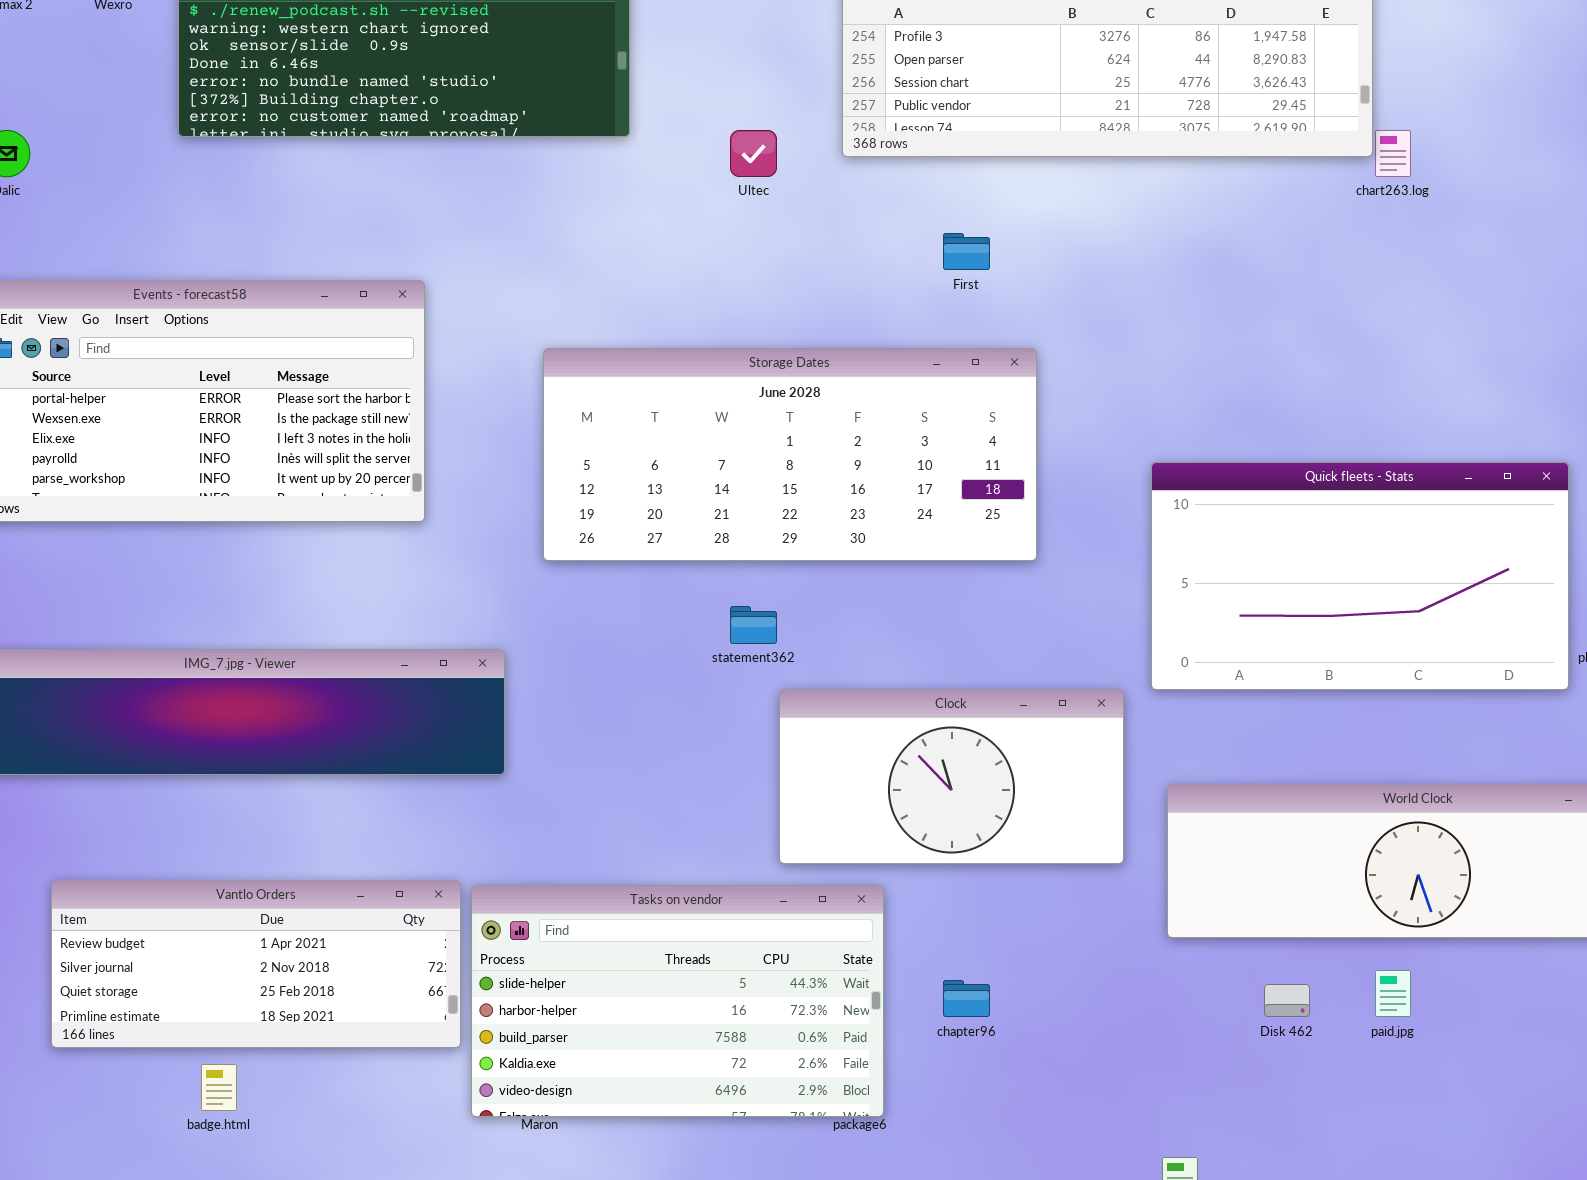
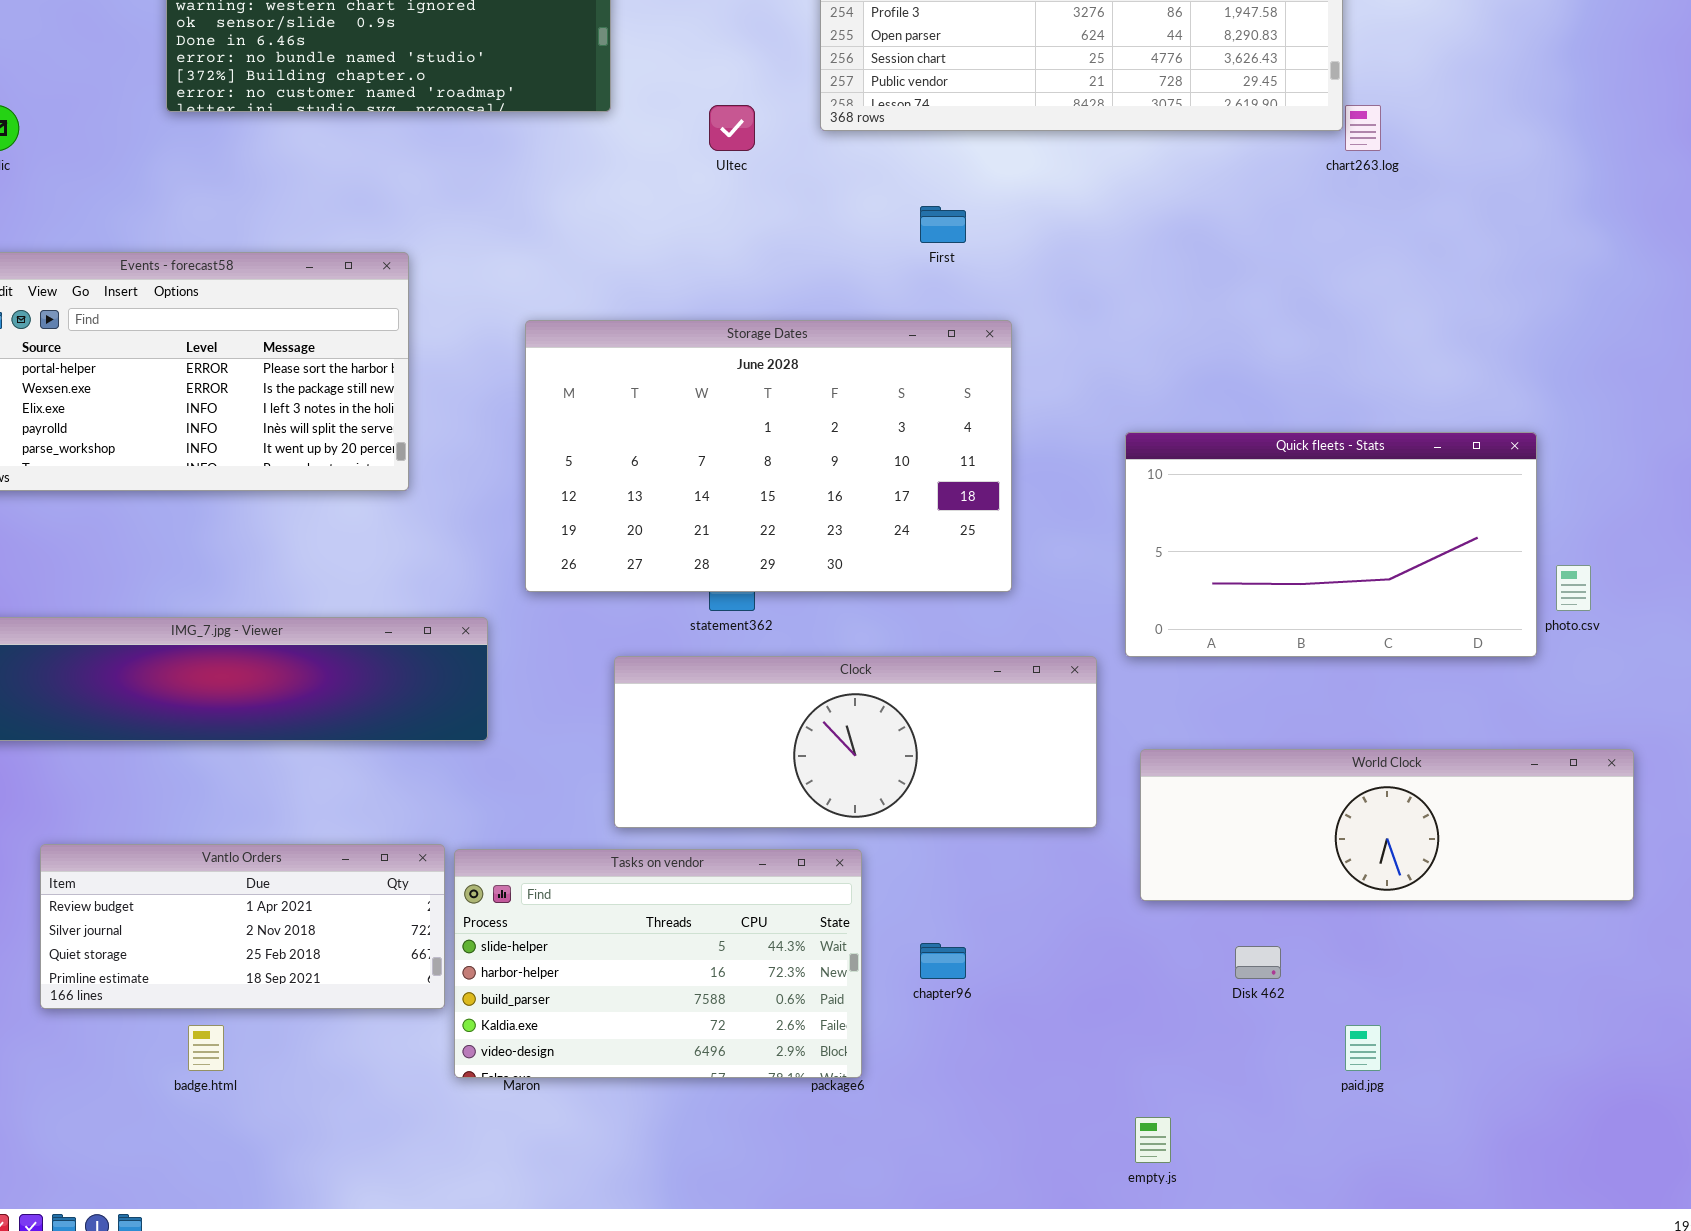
Storage Dates: [543,348,1037,561] -> [525,320,1012,592], resized
Clock: [779,689,1124,864] -> [614,656,1097,828], resized
paid.jpg: [1375,970,1411,1017] -> [1345,1025,1381,1071], moved

